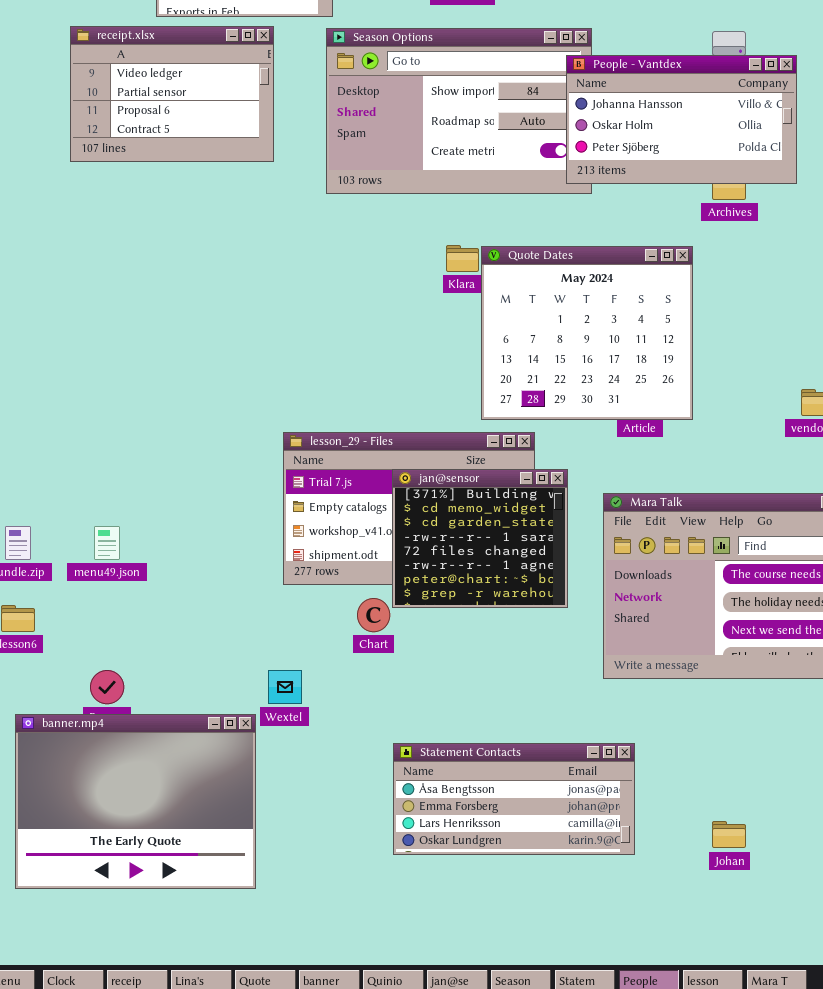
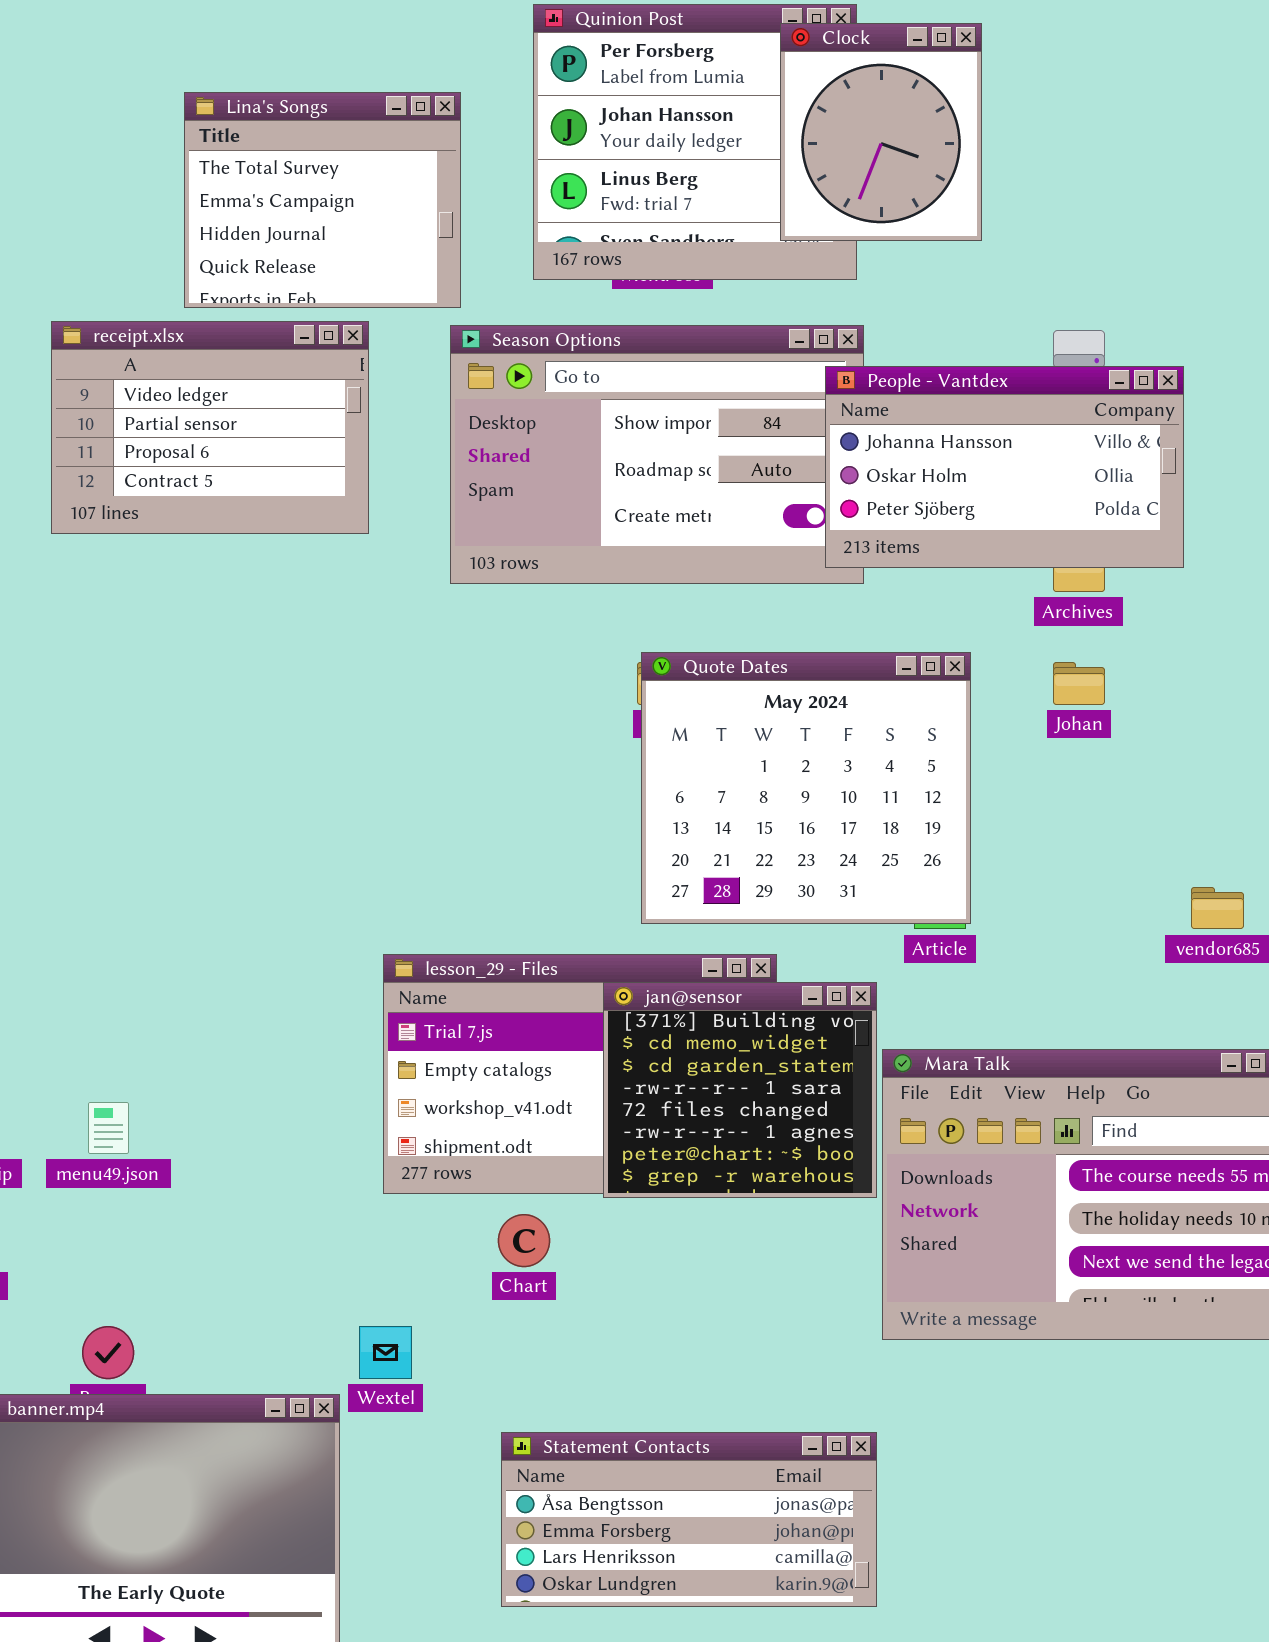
Quote Dates: [481,246,693,420] -> [641,652,971,924], moved
jan@sensor: [392,469,568,608] -> [603,982,877,1198], moved
Statement Contacts: [393,743,635,855] -> [501,1432,877,1607], moved
Johan: [712,821,746,848] -> [1053,662,1105,705], moved

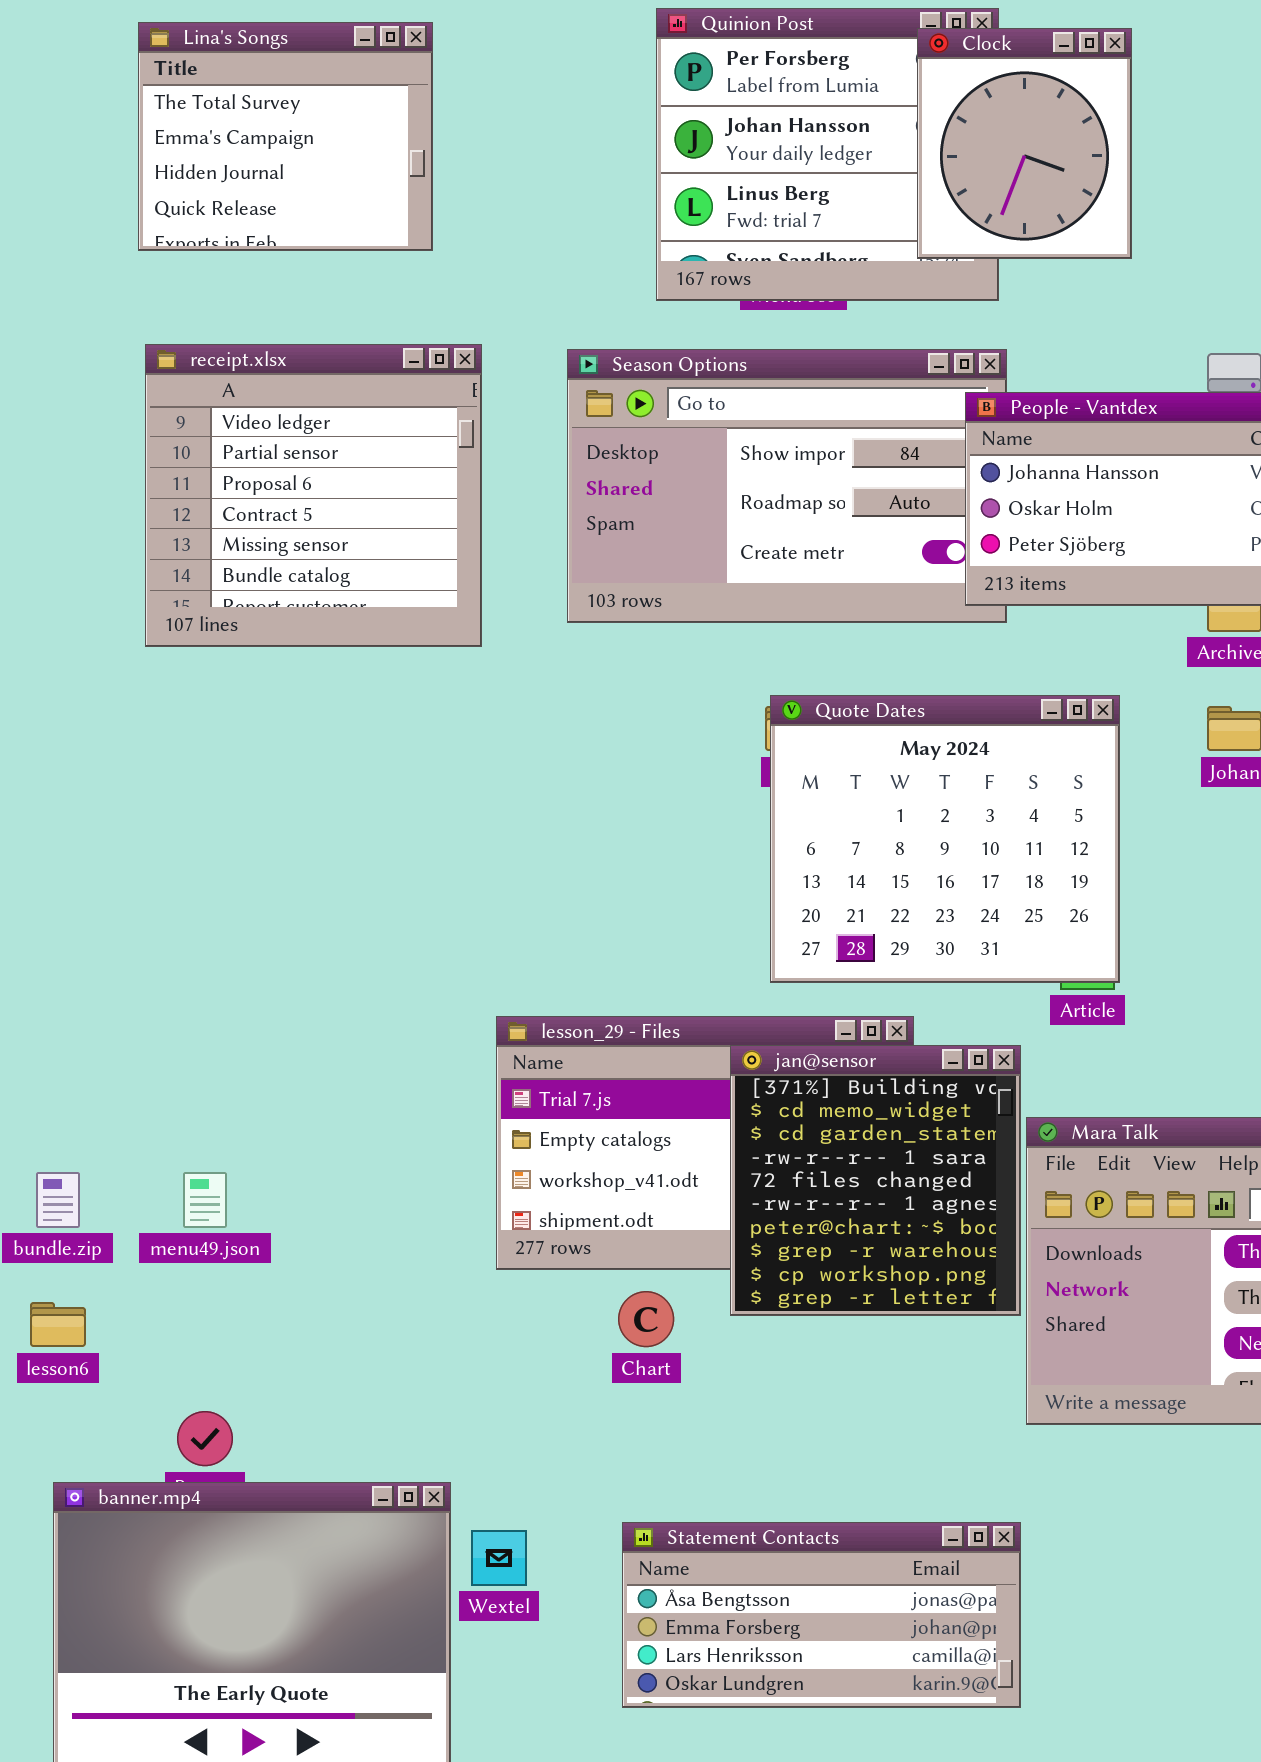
Lina's Songs: [184,92,461,308] -> [138,22,433,251], moved
receipt.xlsx: [51,321,369,534] -> [145,344,482,647], resized
jan@sensor: [603,982,877,1198] -> [730,1045,1021,1316], resized
Wextel: [359,1326,412,1379] -> [471,1530,527,1586], moved

